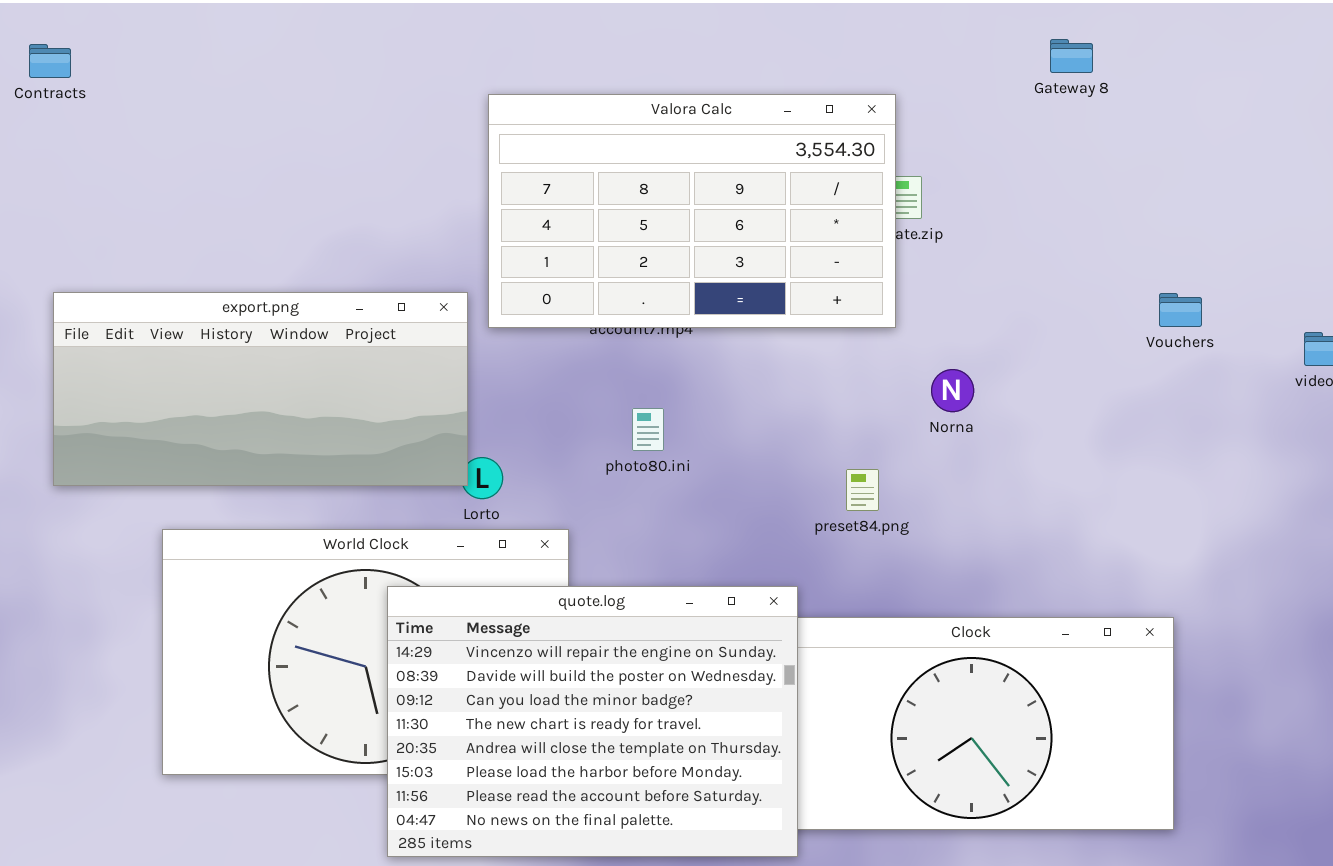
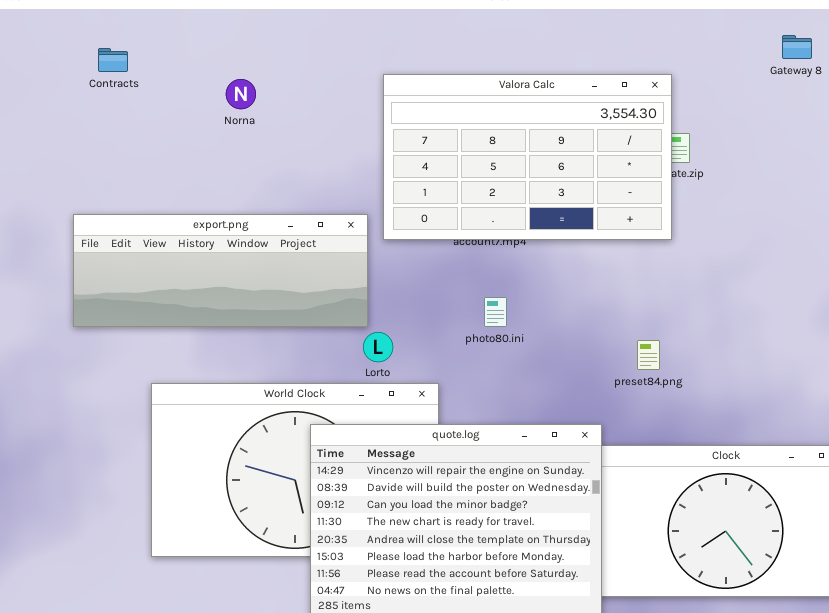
Contracts: [29,44,71,78] -> [98,48,128,72], moved
export.png: [53,292,468,486] -> [73,214,368,327], resized
Norna: [931,369,974,412] -> [226,79,256,109], moved

